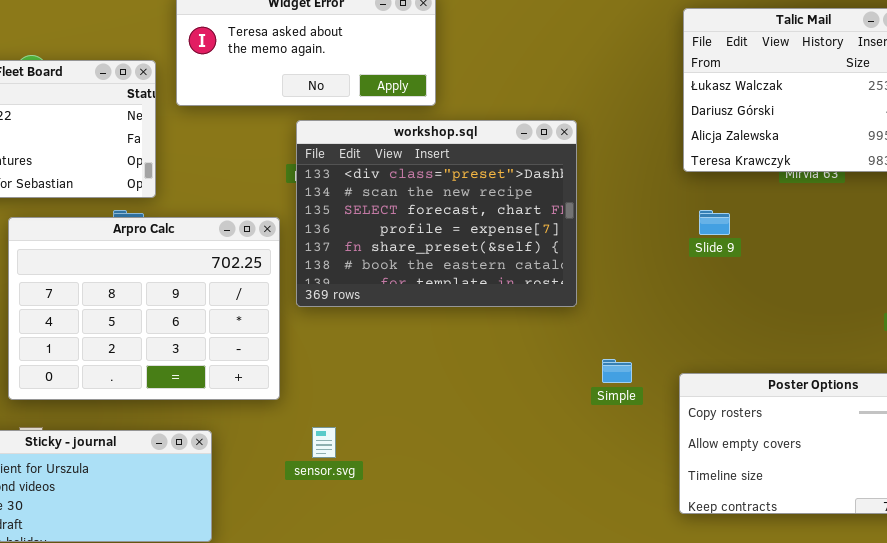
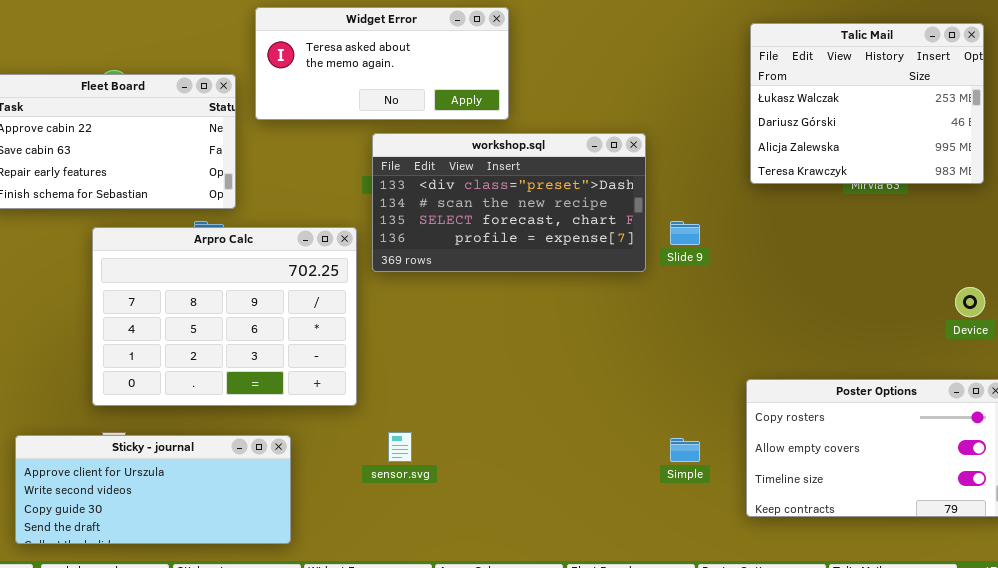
workshop.sql: [296,120,577,307] -> [372,133,646,272], resized
Slide 9: [699,210,730,235] -> [670,221,700,245], moved
Simple: [602,359,632,383] -> [670,438,700,462], moved

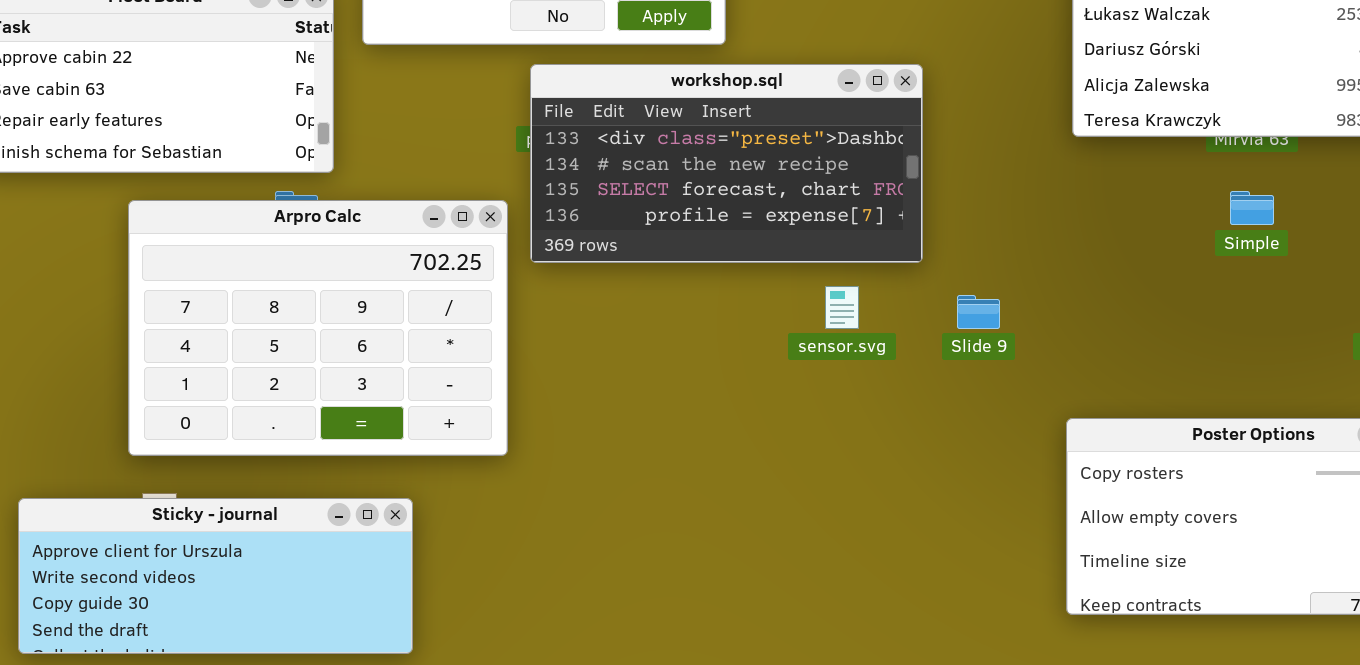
Slide 9: [670,221,700,245] -> [957,295,1000,329], moved
sensor.svg: [388,432,412,462] -> [825,286,859,329], moved
Simple: [670,438,700,462] -> [1230,191,1274,225], moved

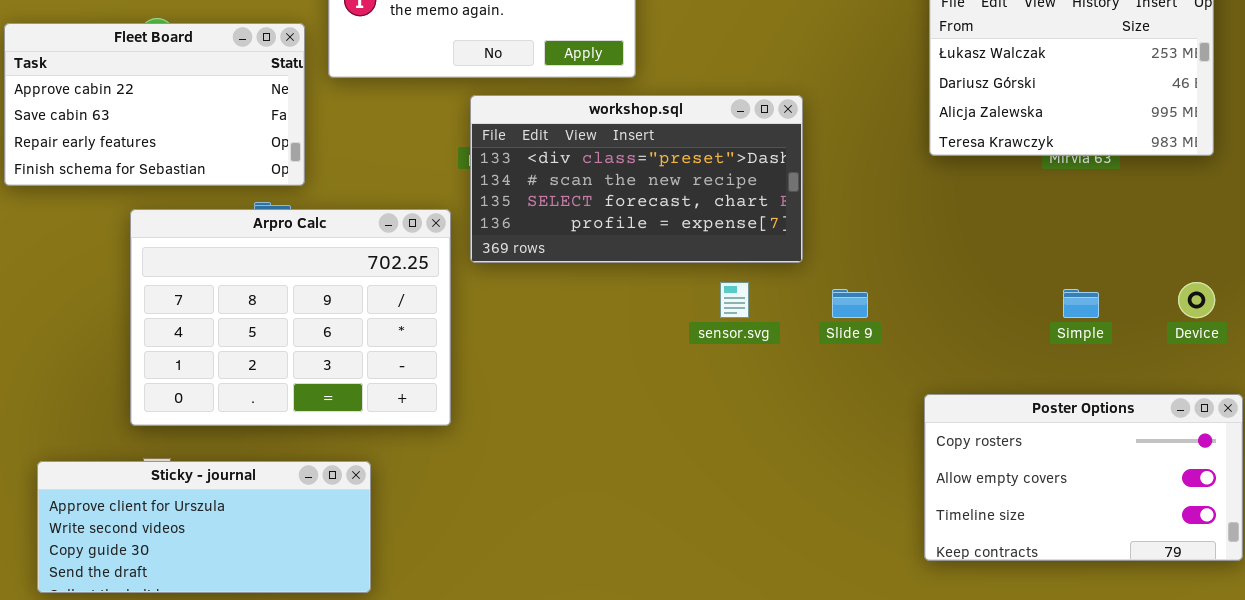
Simple: [1230,191,1274,225] -> [1063,289,1099,318], moved

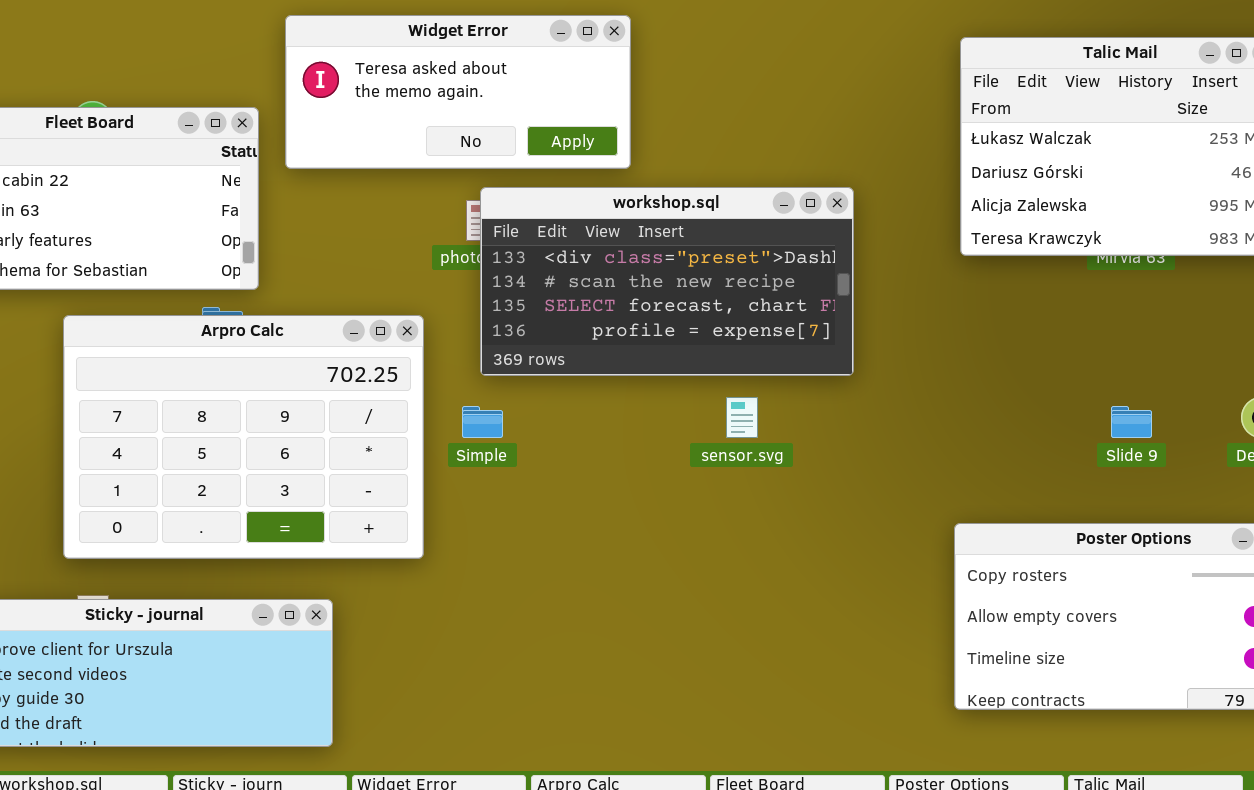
workshop.sql: [470,95,803,263] -> [480,187,854,376], moved
Slide 9: [832,289,868,318] -> [1111,406,1152,438], moved
Simple: [1063,289,1099,318] -> [462,406,503,438], moved

